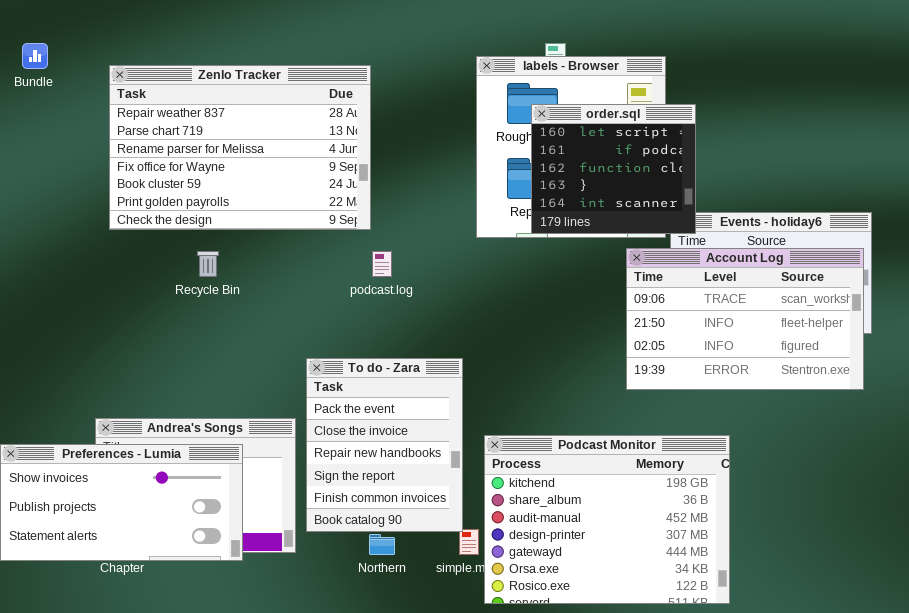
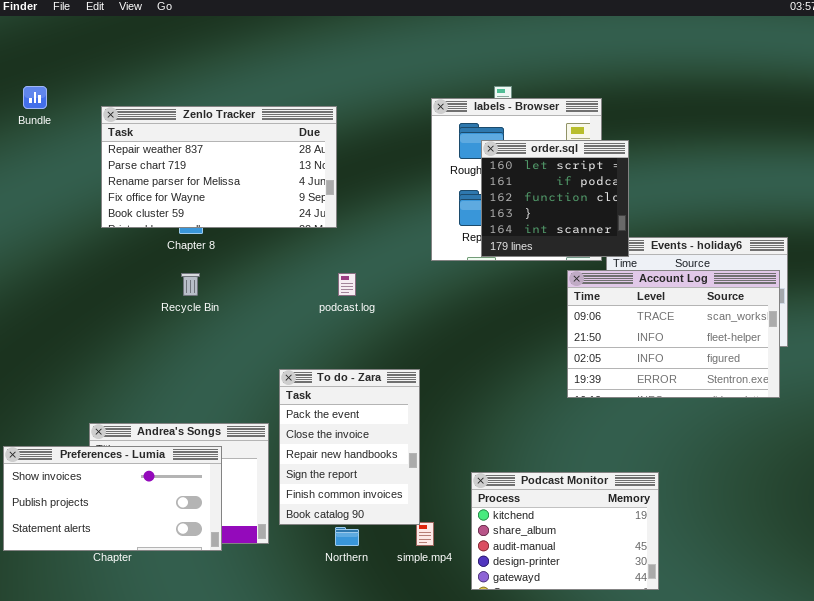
Zenlo Tracker: [109,65,371,230] -> [101,106,337,228], resized
Podcast Monitor: [484,435,730,604] -> [471,472,659,590], resized

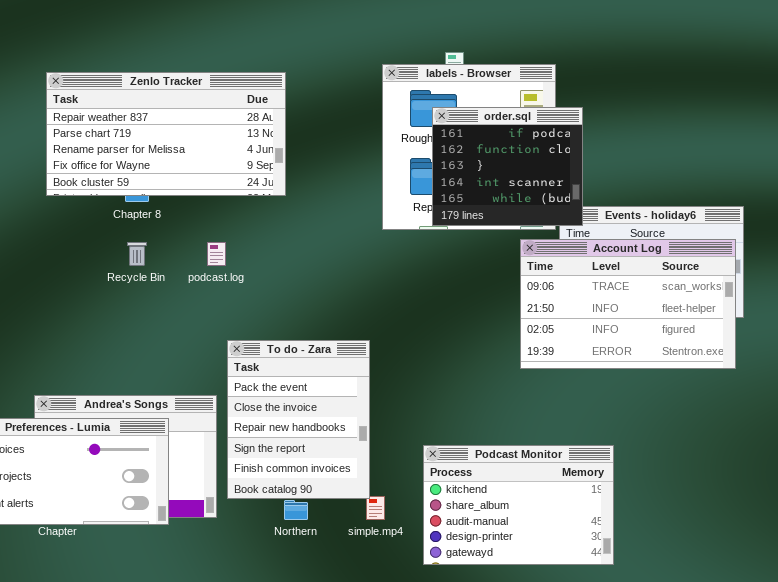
order.sql: [481,140,629,257] -> [432,107,583,226], scrolled down 1 row
podcast.log: [338,273,356,296] -> [207,242,226,266], moved

